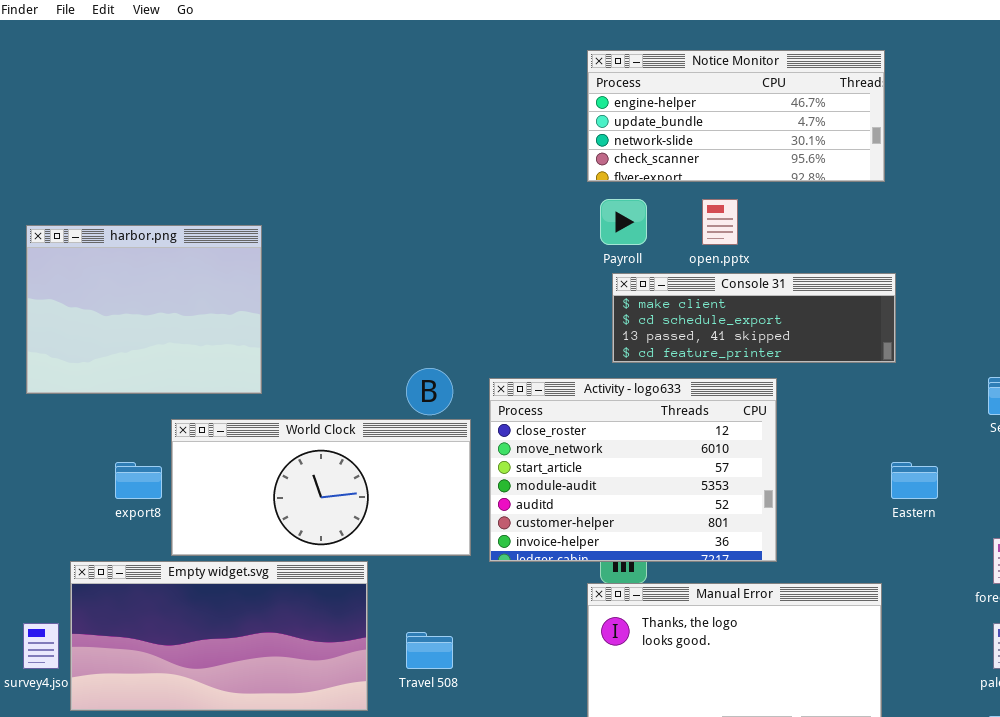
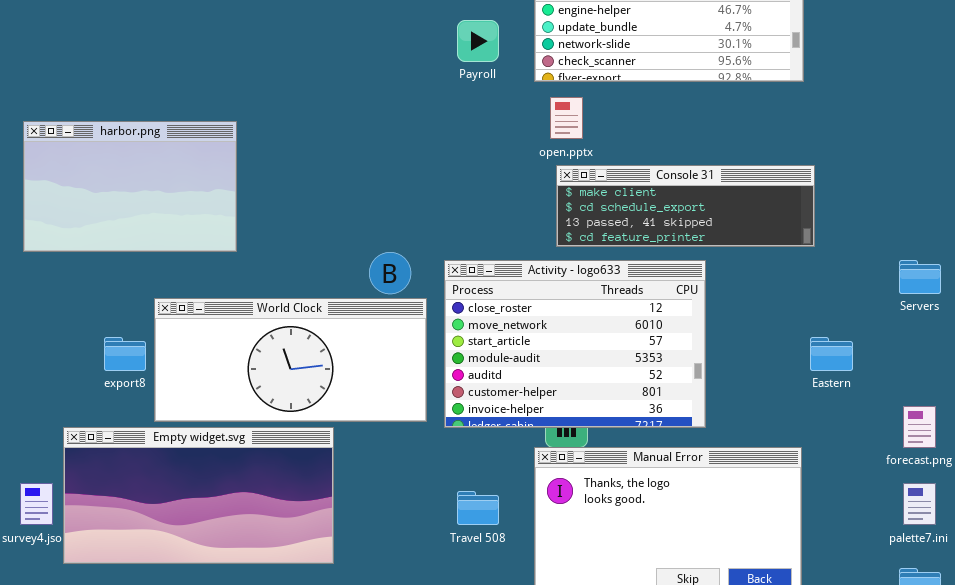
Payroll: [600,199,647,245] -> [457,20,499,62], moved
open.pptx: [702,199,738,245] -> [550,97,583,139], moved
harbor.png: [26,225,262,394] -> [23,121,237,252], resized
Travel 508: [406,632,453,669] -> [457,491,499,525], moved

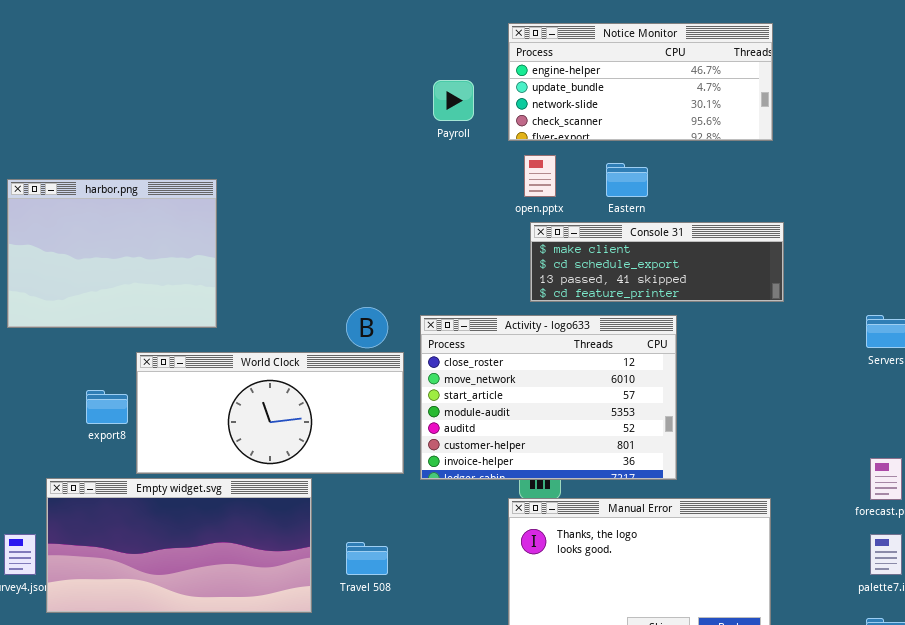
harbor.png: [23,121,237,252] -> [7,179,217,328], resized
Eastern: [810,337,853,371] -> [606,163,648,197], moved
Travel 508: [457,491,499,525] -> [346,542,388,575], moved

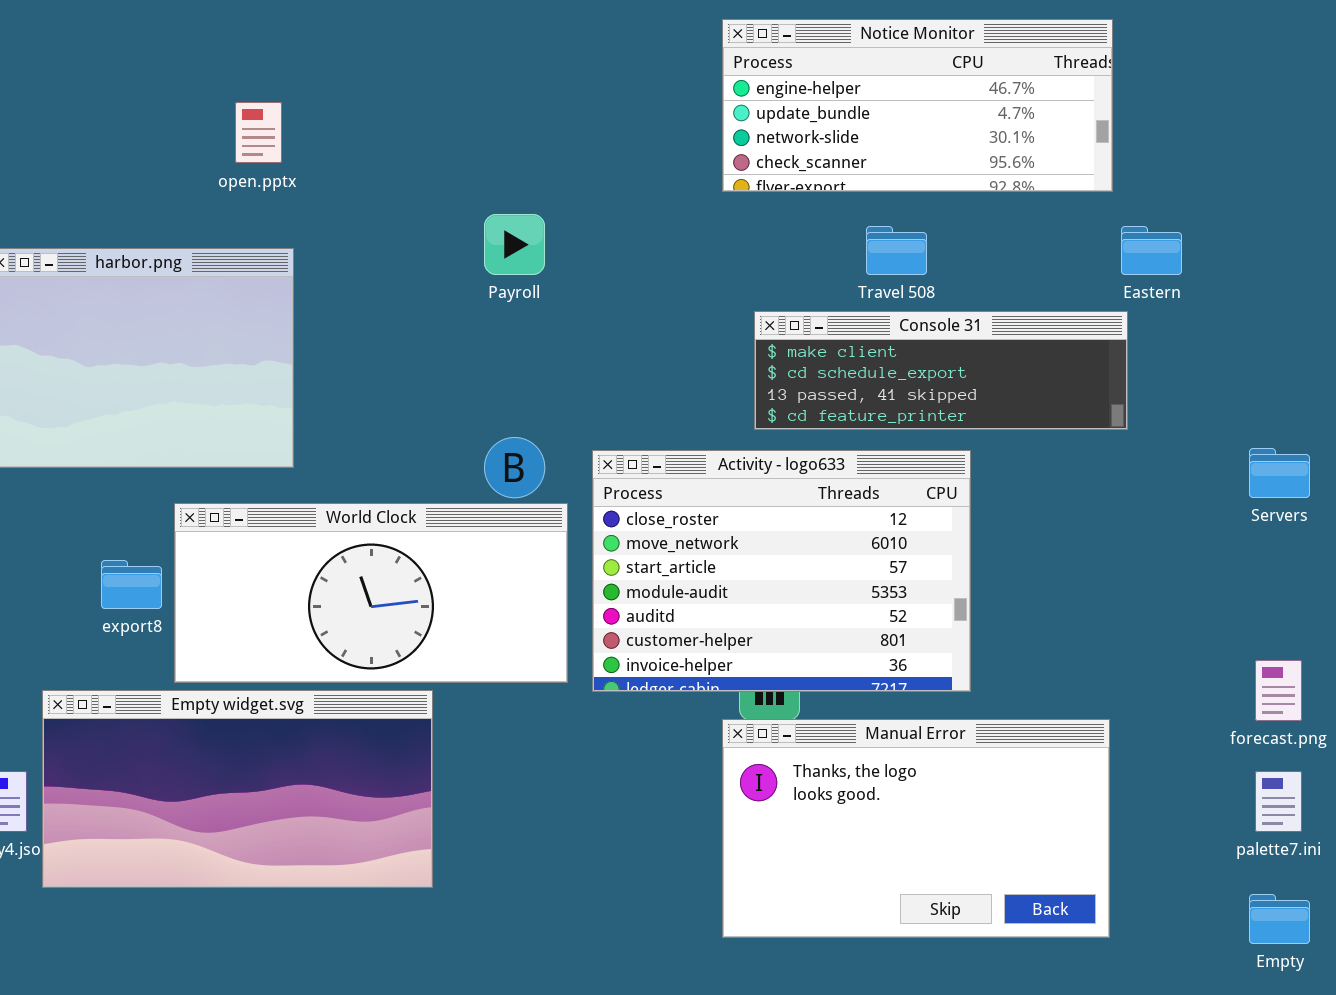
Payroll: [433,80,474,121] -> [484,214,545,275], moved
open.pptx: [524,155,556,197] -> [235,102,282,163], moved
Eastern: [606,163,648,197] -> [1121,226,1182,275], moved
Travel 508: [346,542,388,575] -> [866,226,927,275], moved

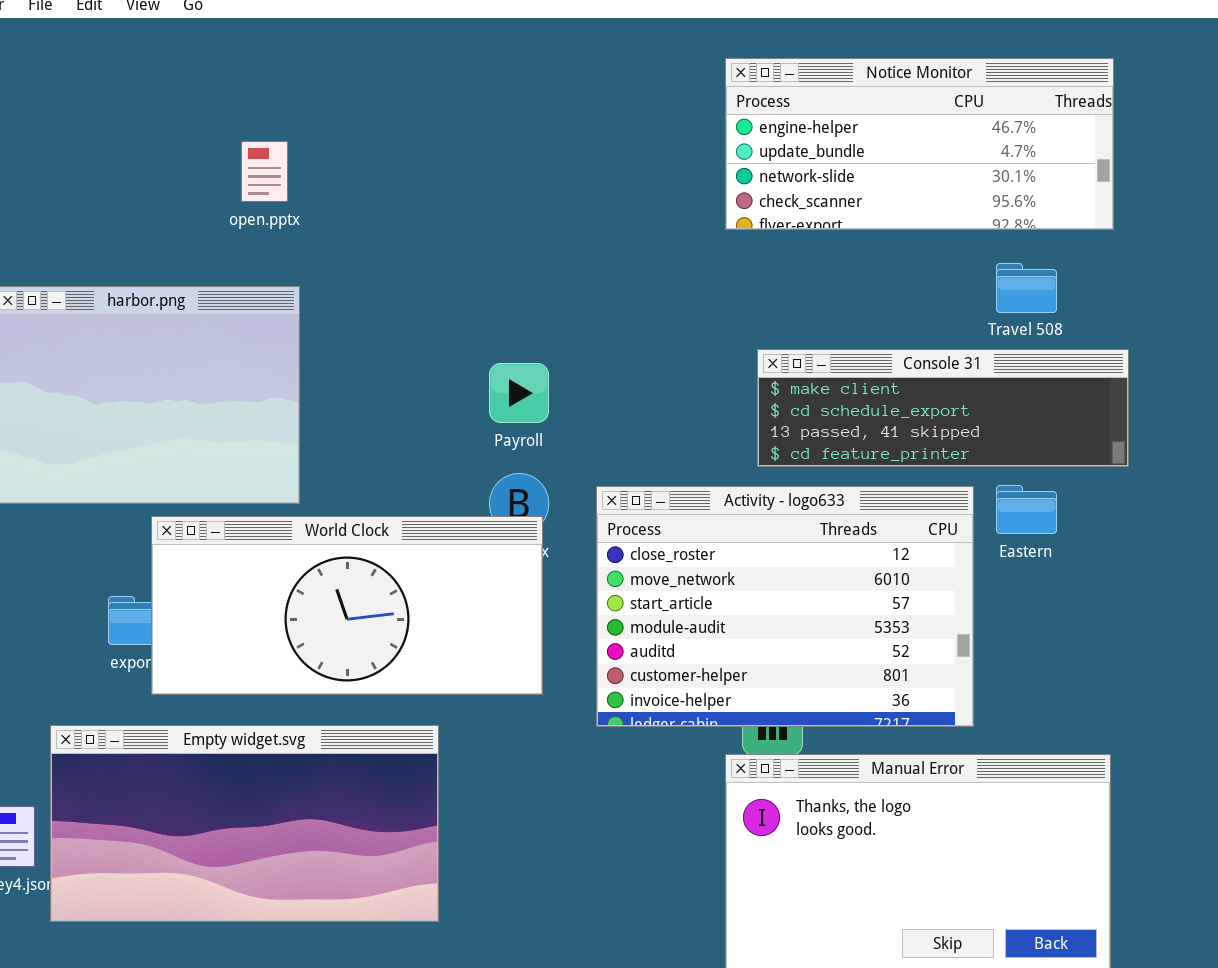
Payroll: [484,214,545,275] -> [489,363,549,423], moved
Travel 508: [866,226,927,275] -> [996,263,1057,313], moved
Eastern: [1121,226,1182,275] -> [996,485,1057,534], moved
World Clock: [174,503,568,683] -> [151,516,543,695], moved

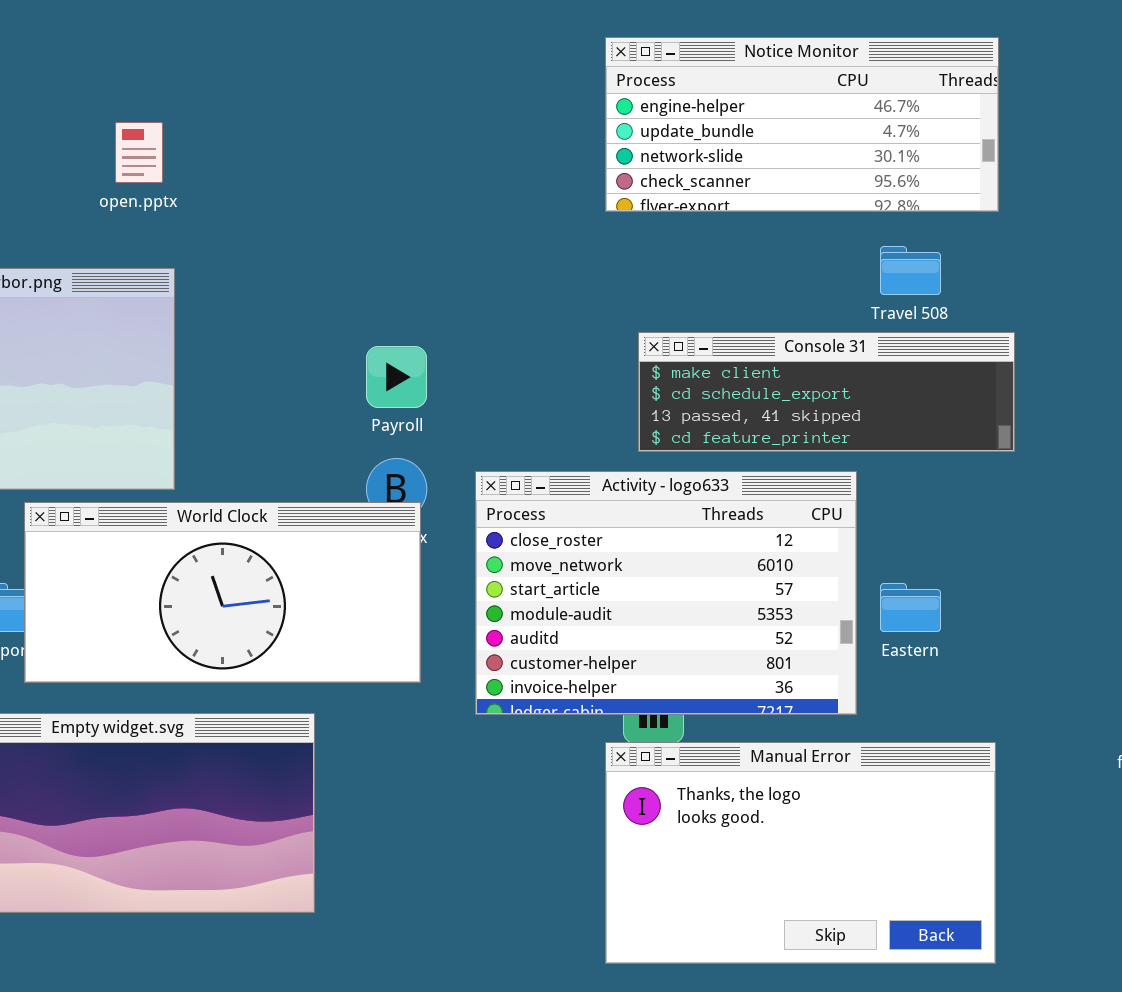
Eastern: [996,485,1057,534] -> [880,583,941,632], moved

